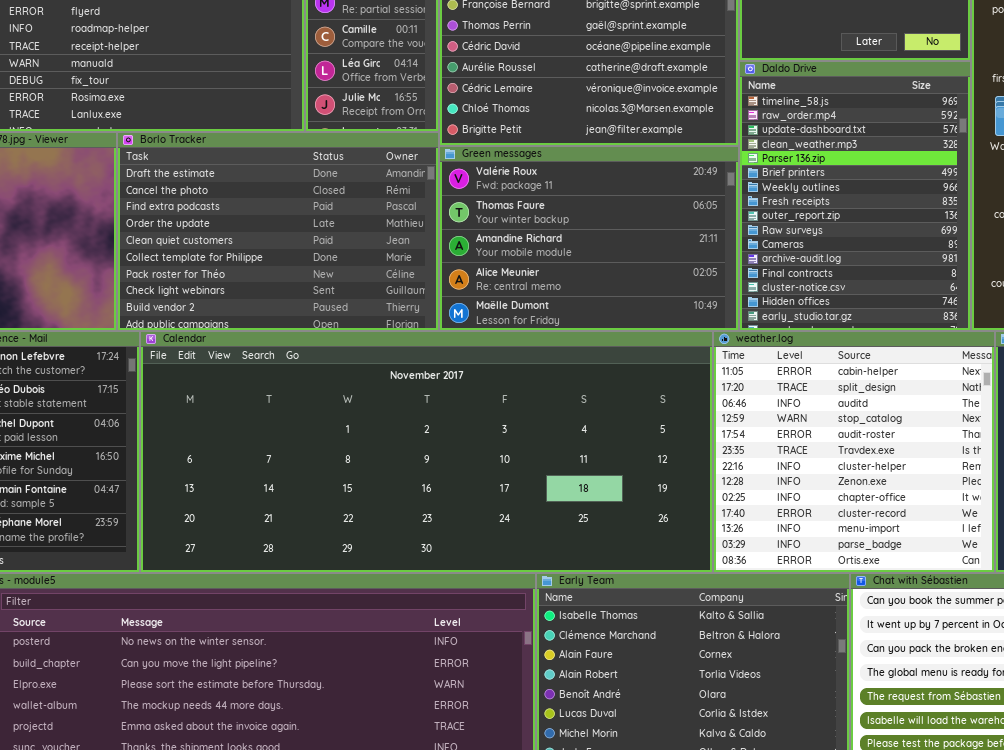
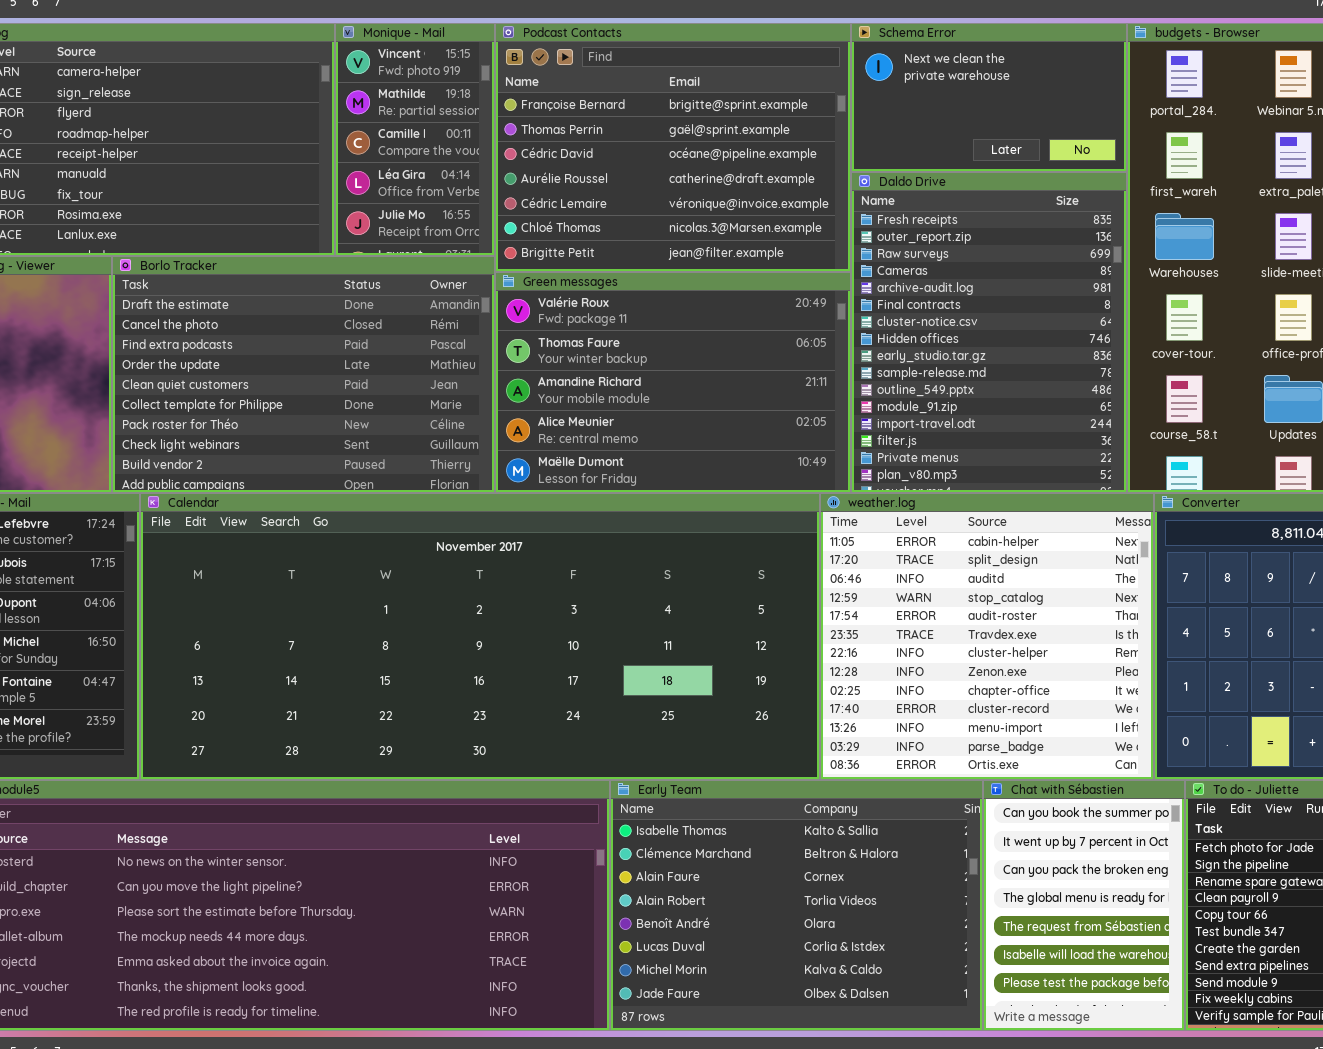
Daldo Drive: [739,61,971,331] -> [851,172,1127,493], scrolled down 7 rows

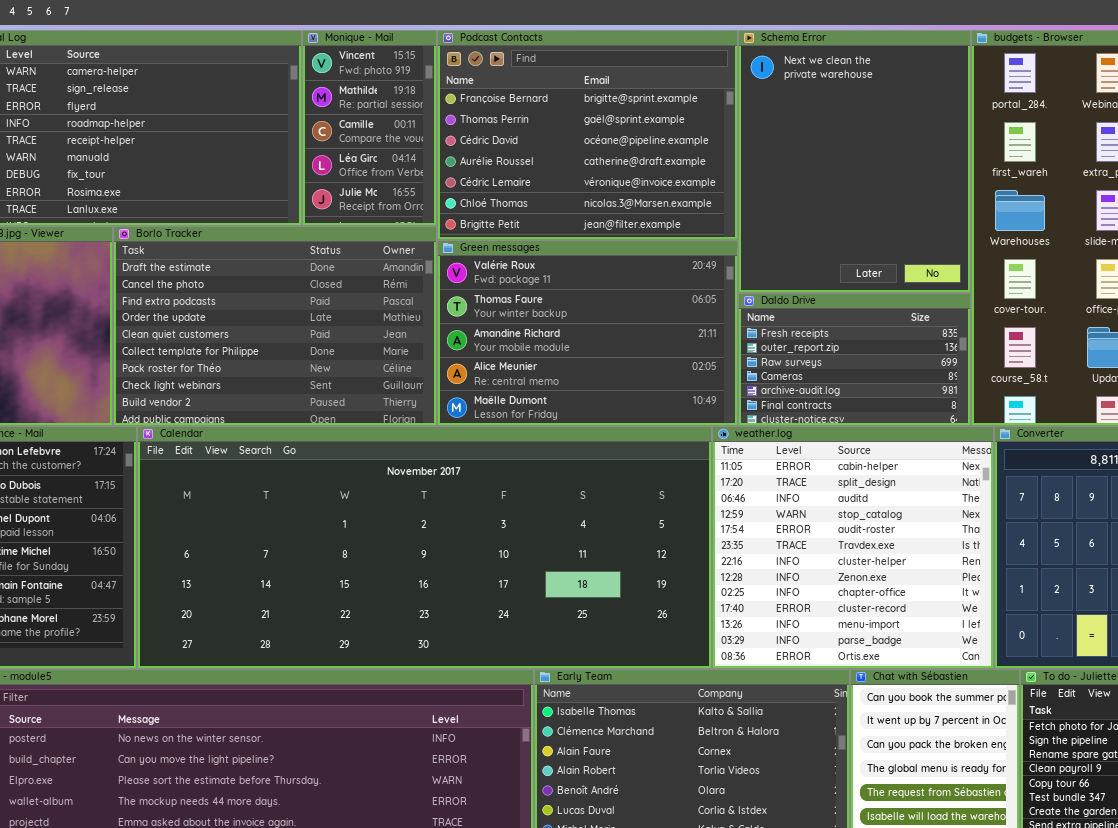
Schema Error: [851,23,1127,172] -> [738,30,971,293], resized
Daldo Drive: [851,172,1127,493] -> [738,293,971,426], resized

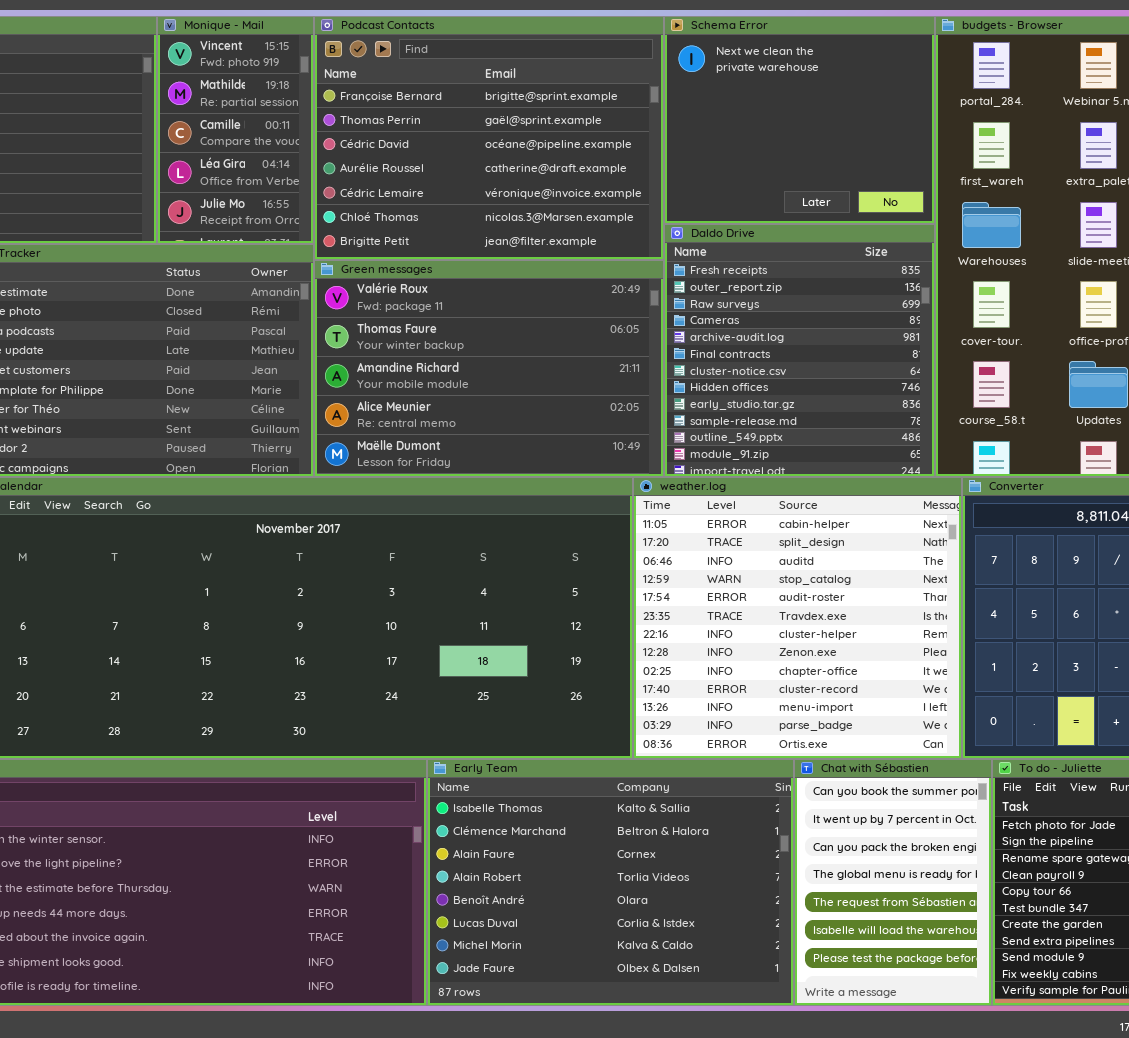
Schema Error: [738,30,971,293] -> [664,16,935,224], resized
Daldo Drive: [738,293,971,426] -> [664,224,935,477], resized

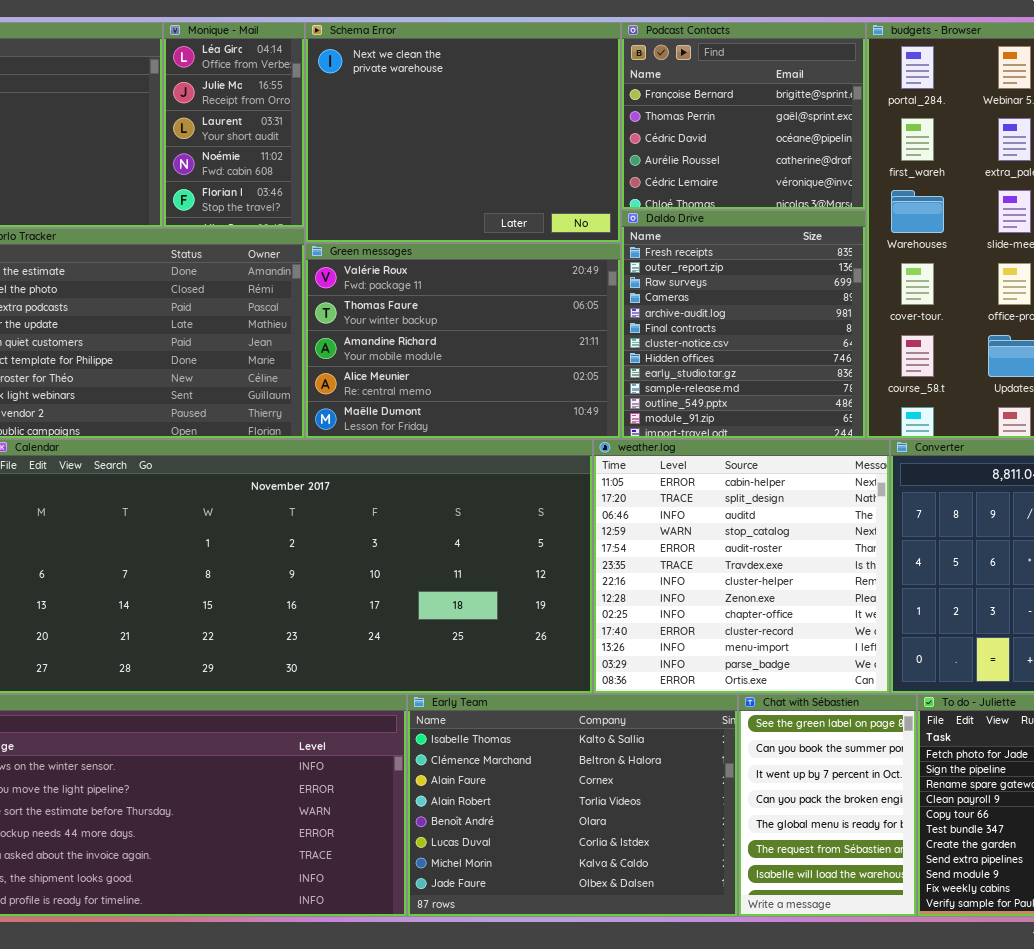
Monique - Mail: [157,16,314,244] -> [163,22,305,228], scrolled down 3 rows
Podcast Contacts: [314,16,664,260] -> [621,22,866,210], moved, resized
Schema Error: [664,16,935,224] -> [305,22,621,243], moved, resized
Chat with Sébastien: [794,759,992,1006] -> [738,694,917,917], scrolled up 1 row

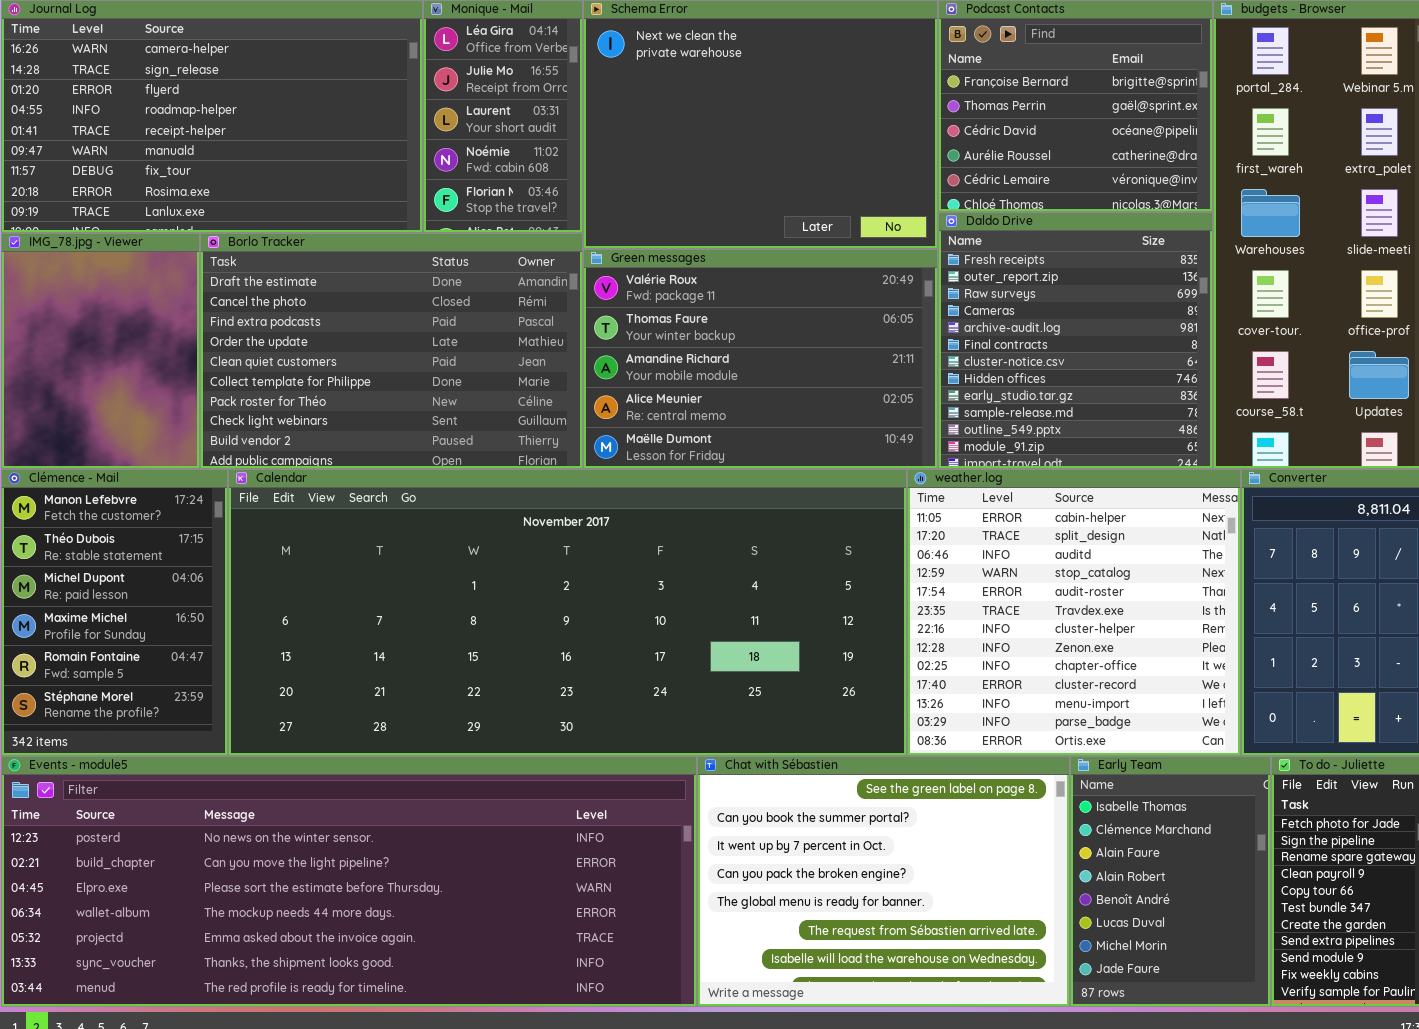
Early Team: [407,694,738,917] -> [1070,756,1271,1007], moved, resized
Chat with Sébastien: [738,694,917,917] -> [697,756,1070,1007], moved, resized

